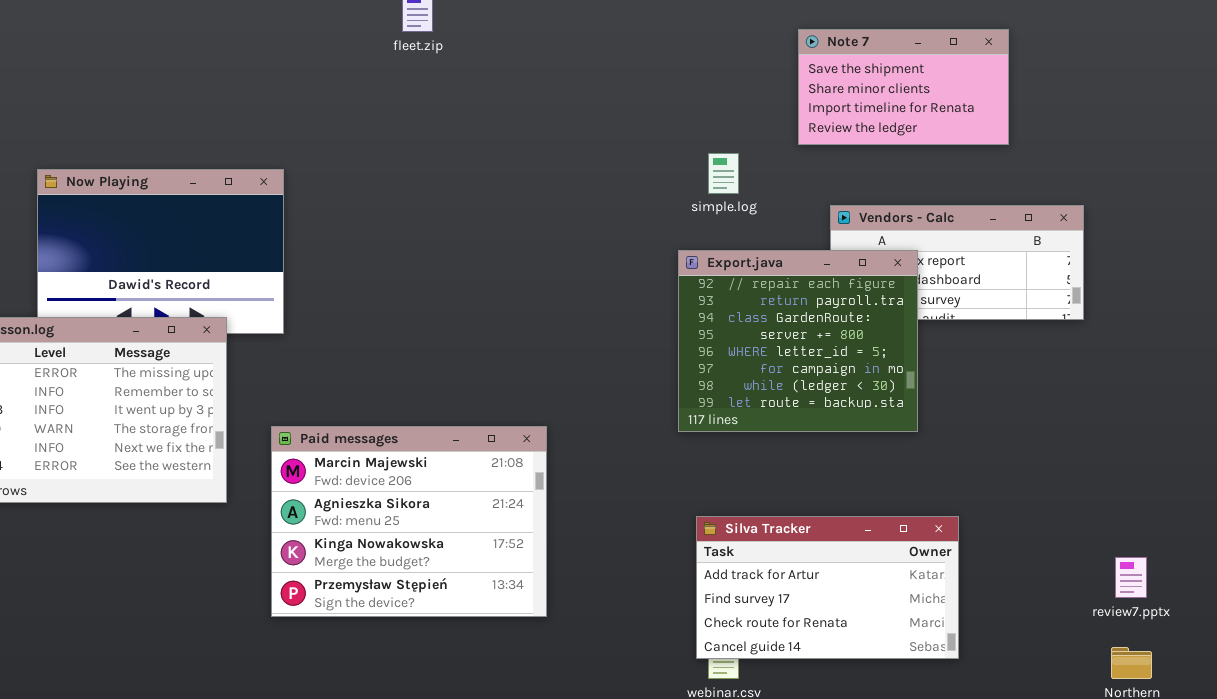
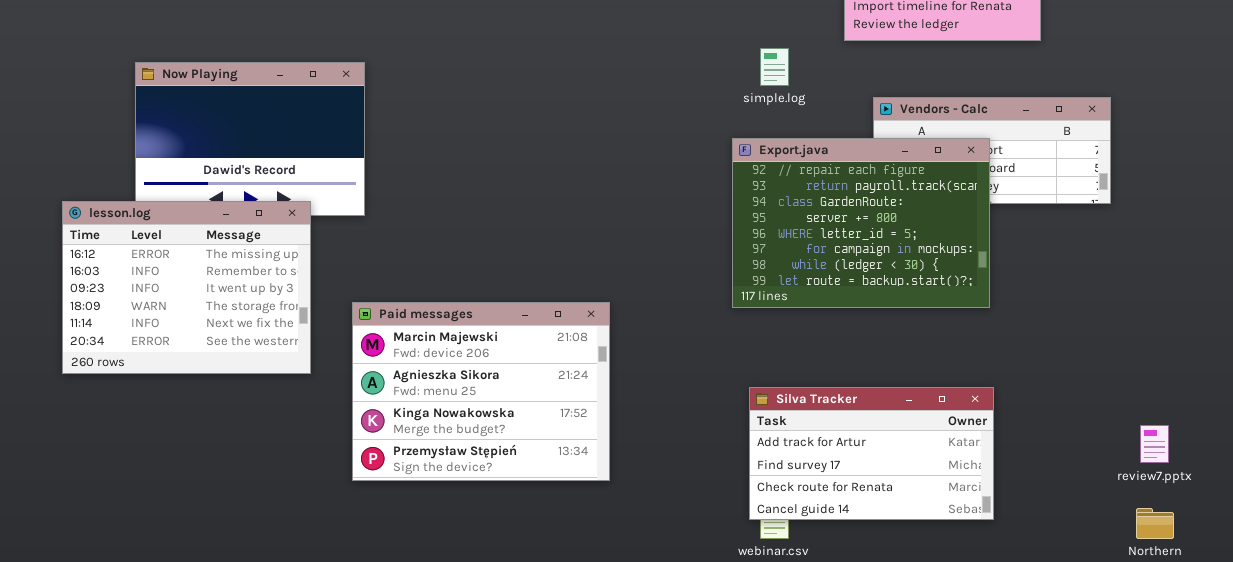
Export.java: [678,250,918,432] -> [732,138,990,308], resized

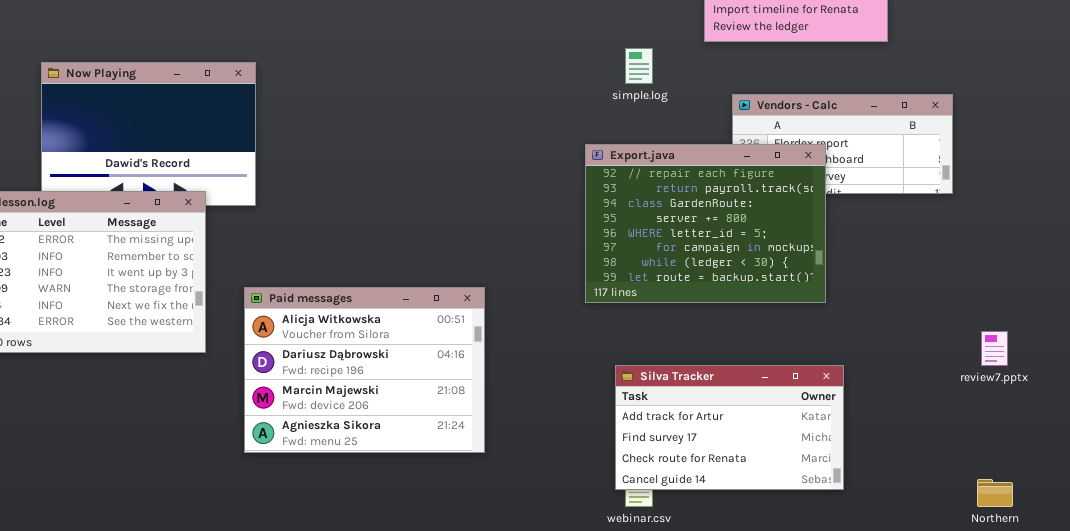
Export.java: [732,138,990,308] -> [585,144,826,303], moved
Paid messages: [352,302,610,481] -> [244,287,485,453], scrolled up 2 rows
review7.pptx: [1140,425,1169,463] -> [981,331,1008,366], moved

